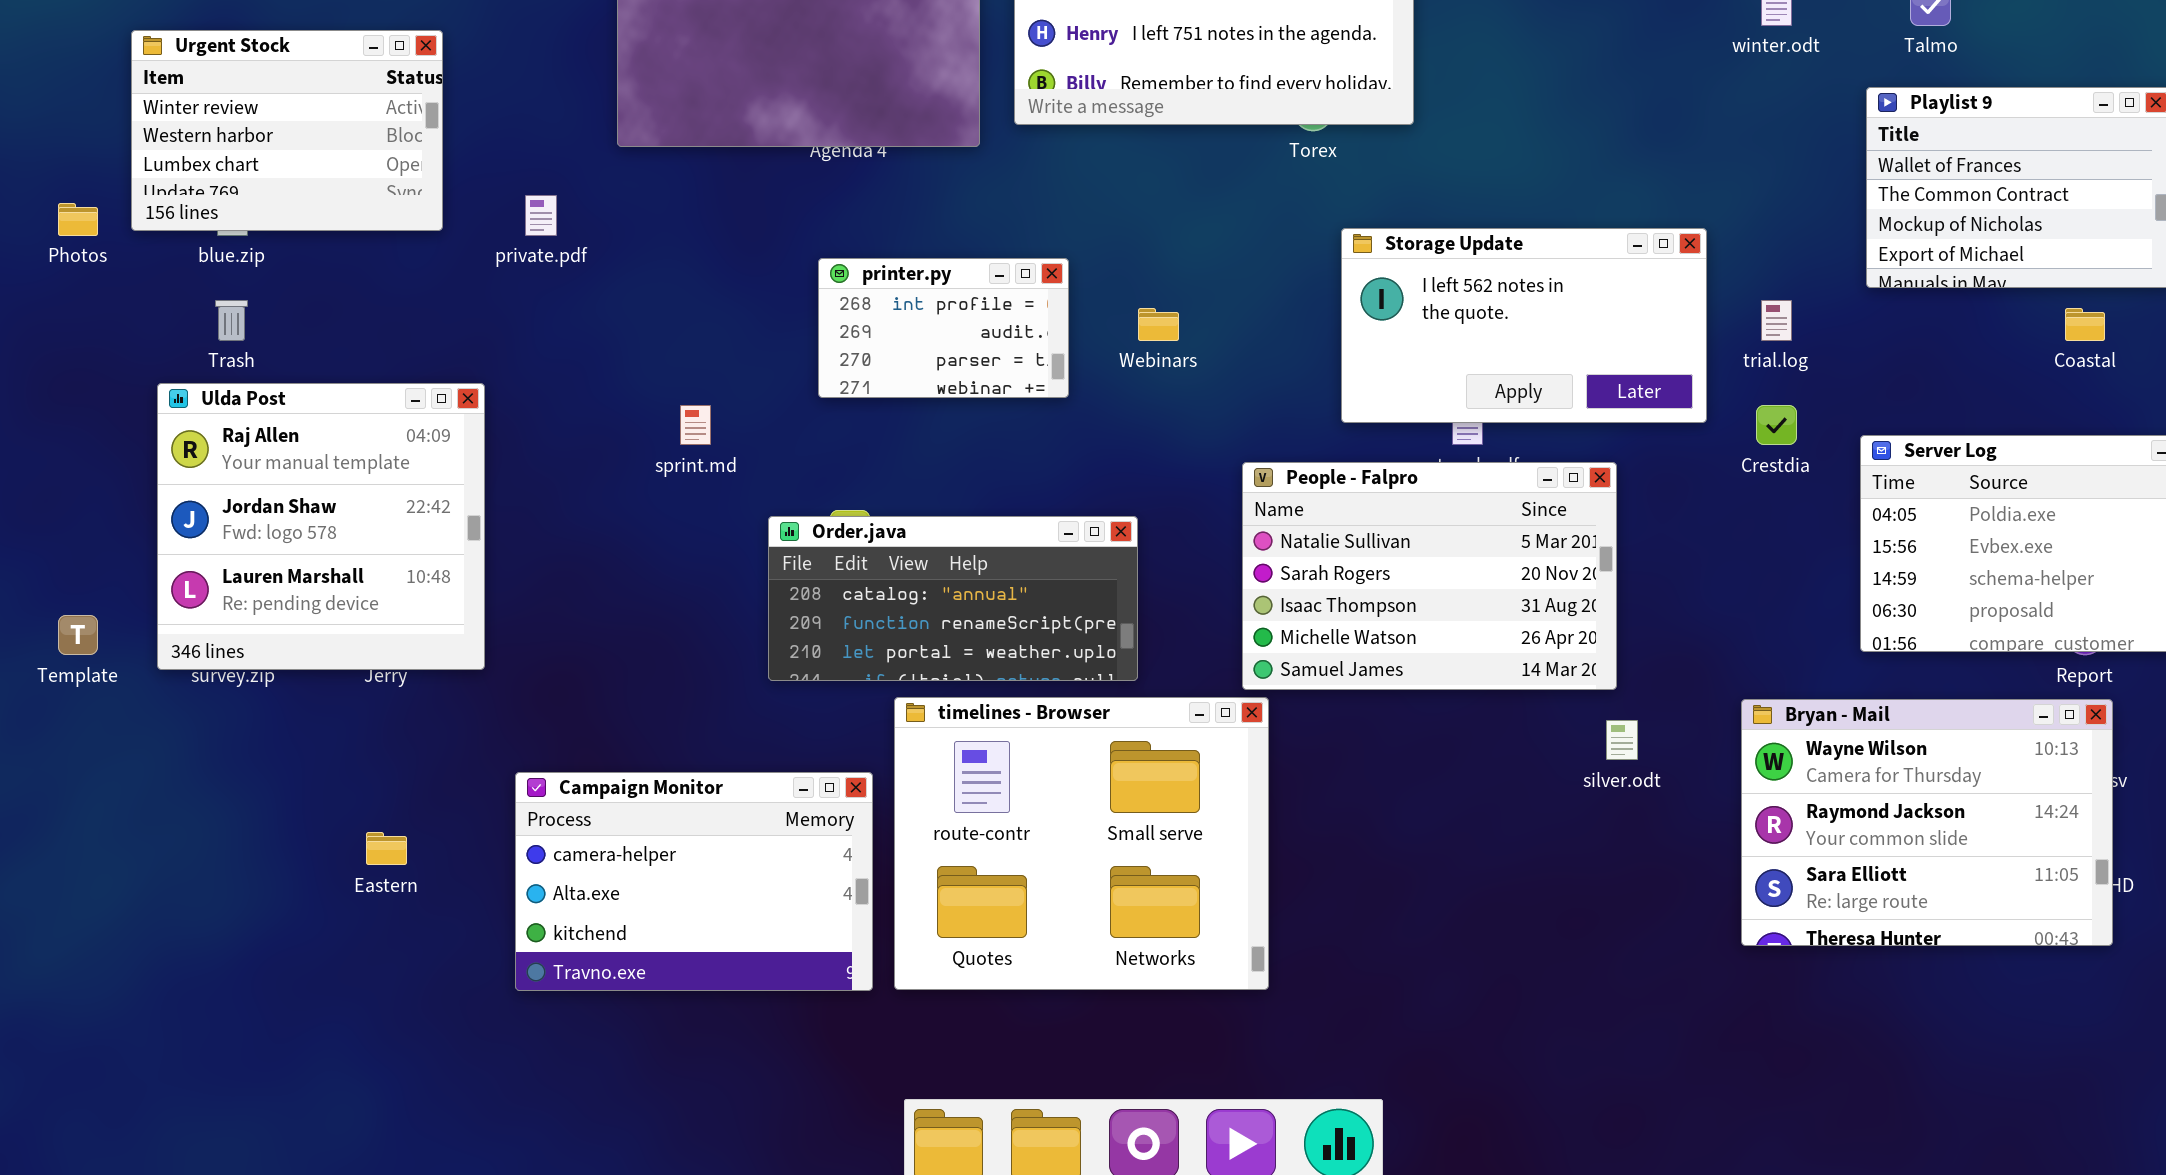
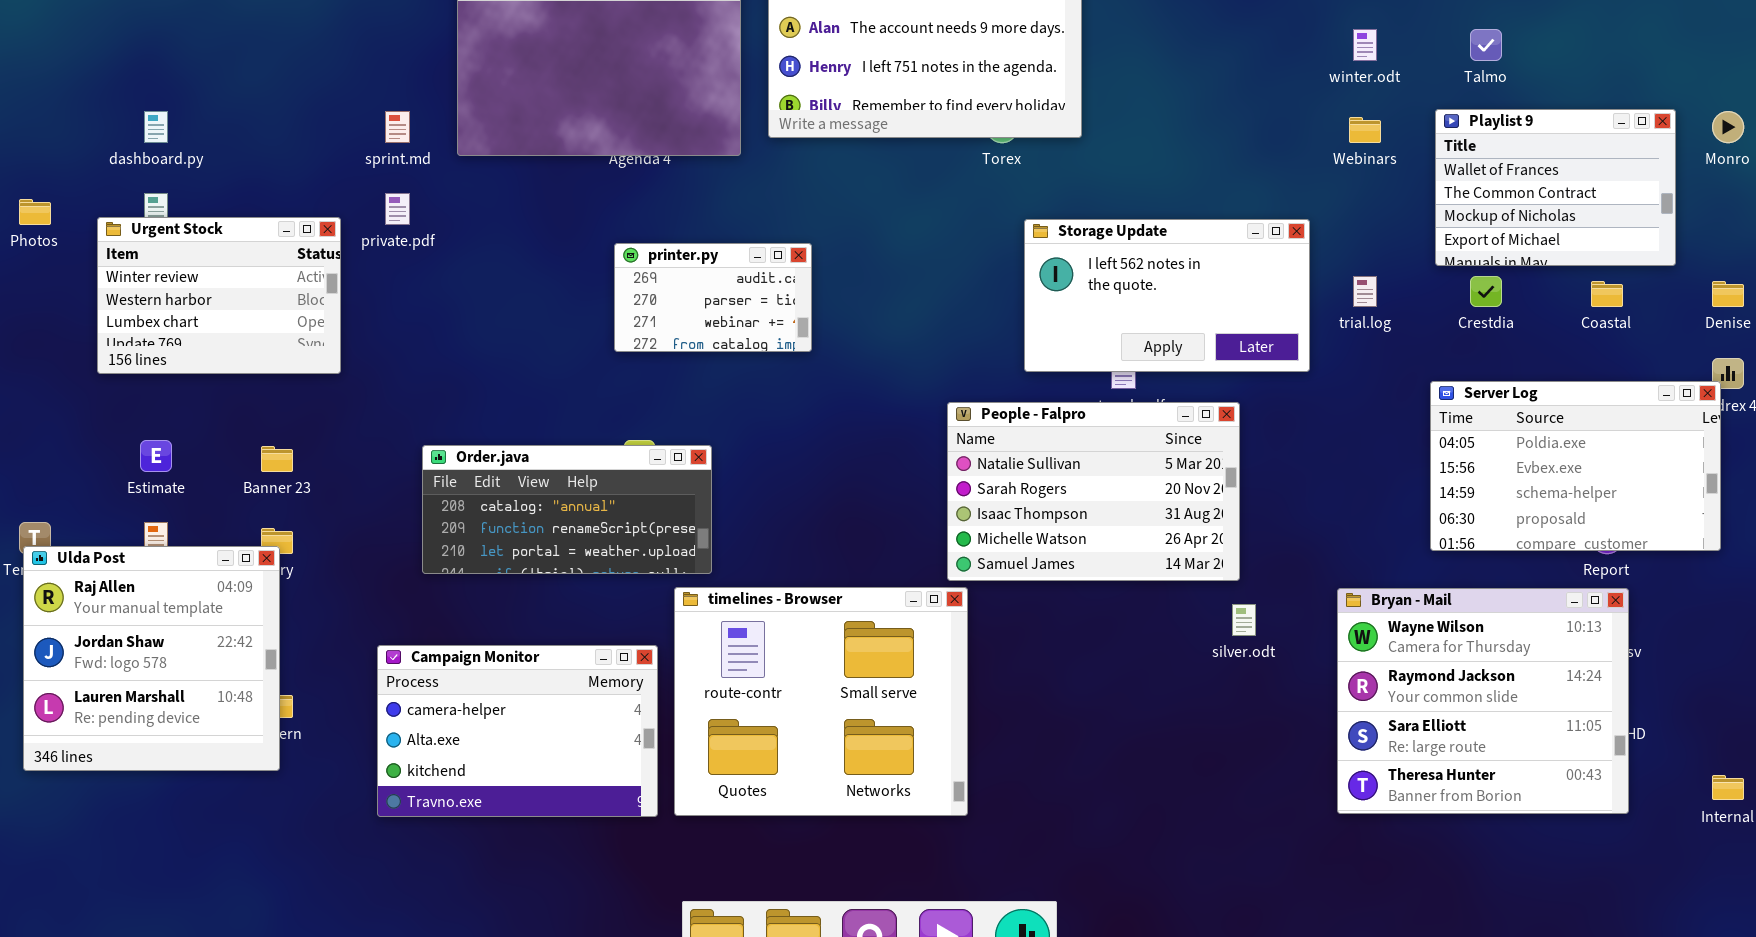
Urgent Stock: [131,30,443,231] -> [97,217,341,374], moved
printer.py: [818,258,1069,398] -> [614,243,812,352], scrolled down 1 row
Webinars: [1138,308,1179,341] -> [1349,117,1381,143], moved
Ulda Post: [157,383,485,670] -> [23,546,280,771], moved
sprint.md: [680,405,711,445] -> [385,111,410,143], moved
Crestdia: [1756,405,1797,445] -> [1470,276,1502,307], moved
Order.java: [768,516,1138,681] -> [422,445,712,574], moved
Bryan - Mail: [1741,699,2113,946] -> [1337,588,1629,814], resized

